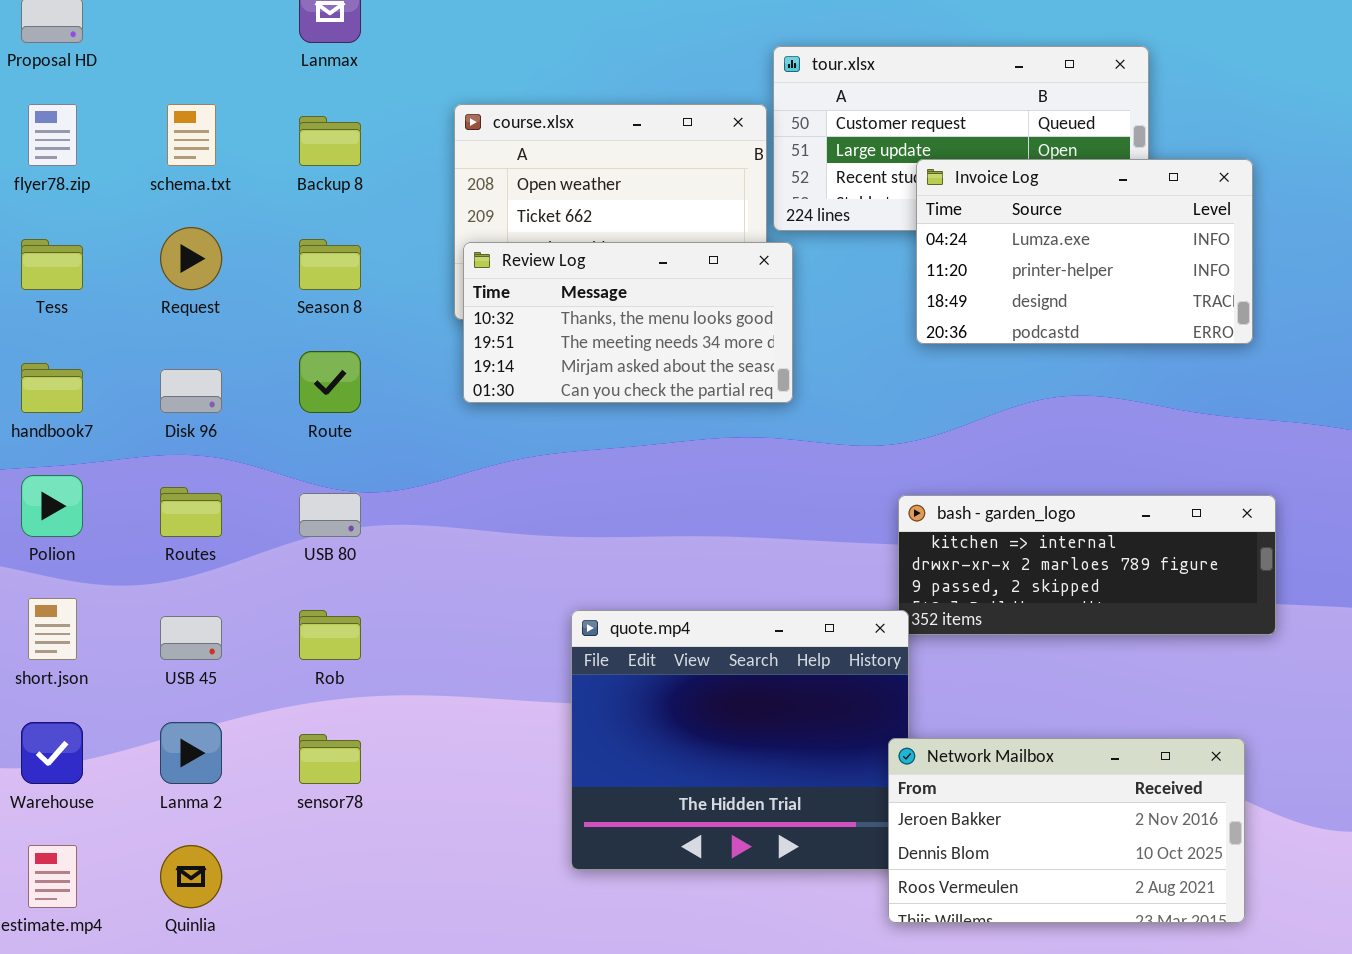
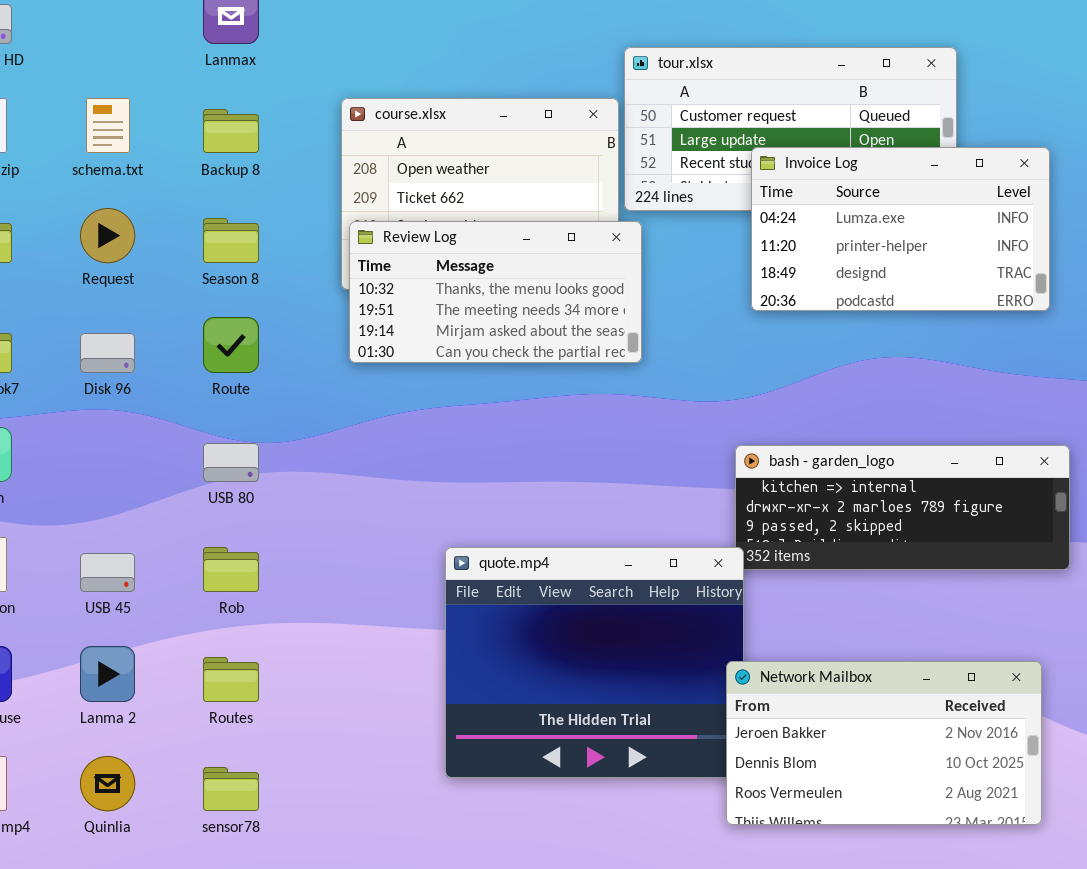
Routes: [160,487,222,537] -> [203,657,259,702], moved
sensor78: [299,734,361,784] -> [203,767,259,811], moved

